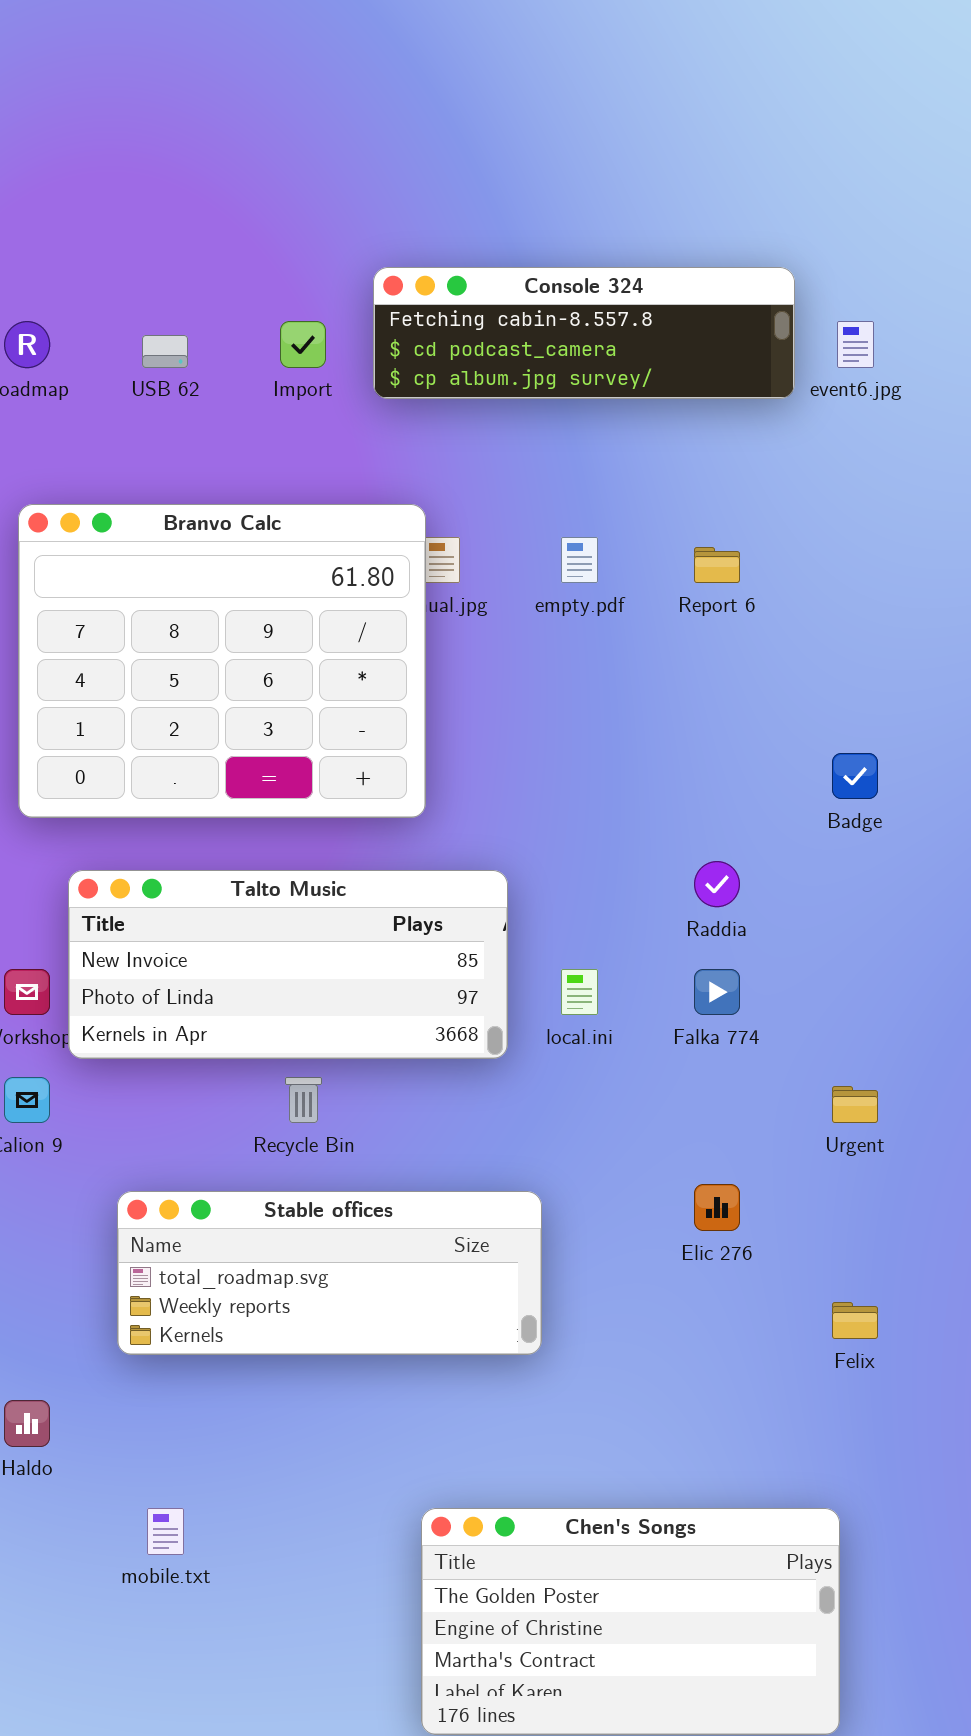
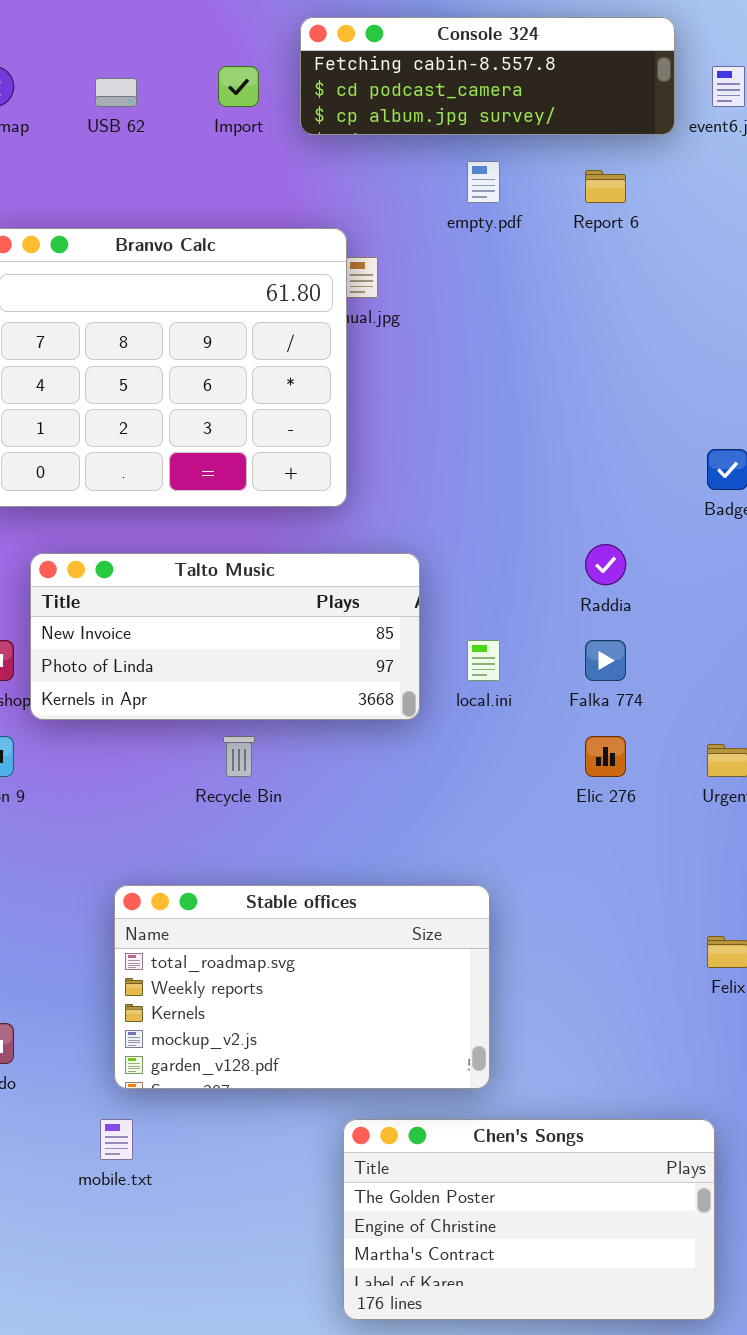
empty.pdf: [561,537,598,583] -> [467,161,500,203], moved
Report 6: [694,547,740,583] -> [585,170,626,203], moved
Elic 276: [694,1184,740,1231] -> [585,736,626,777], moved
Stable offices: [117,1191,542,1355] -> [114,885,490,1089], moved, resized

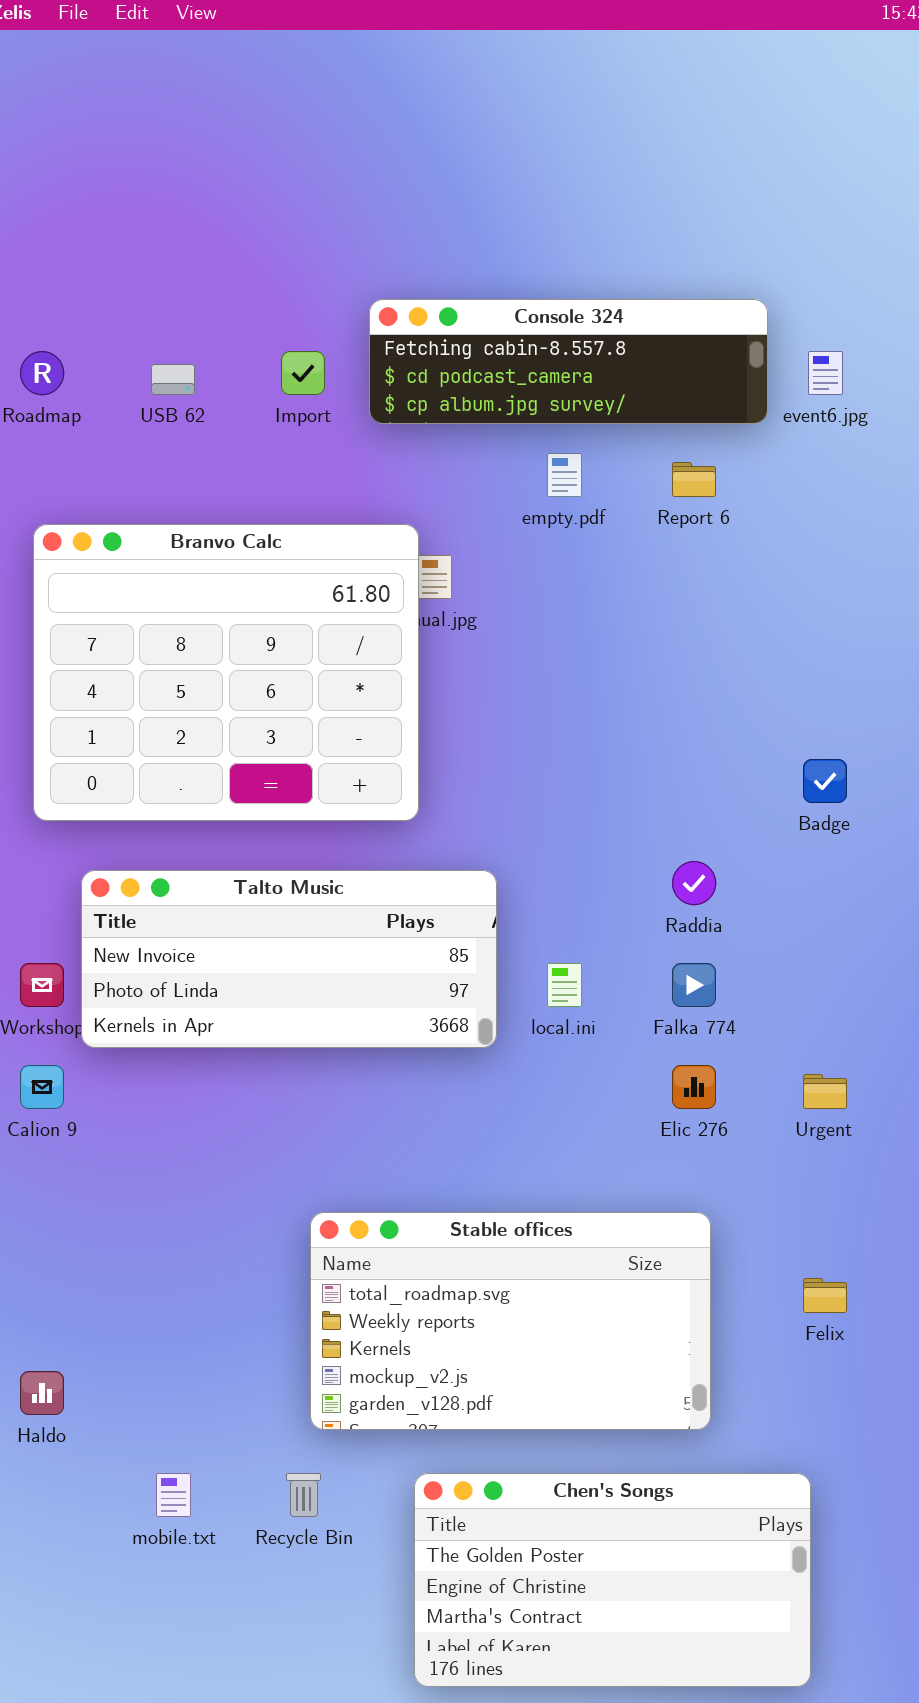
Recycle Bin: [223,736,255,777] -> [286,1473,321,1517], moved
Stable offices: [114,885,490,1089] -> [310,1212,711,1430], moved

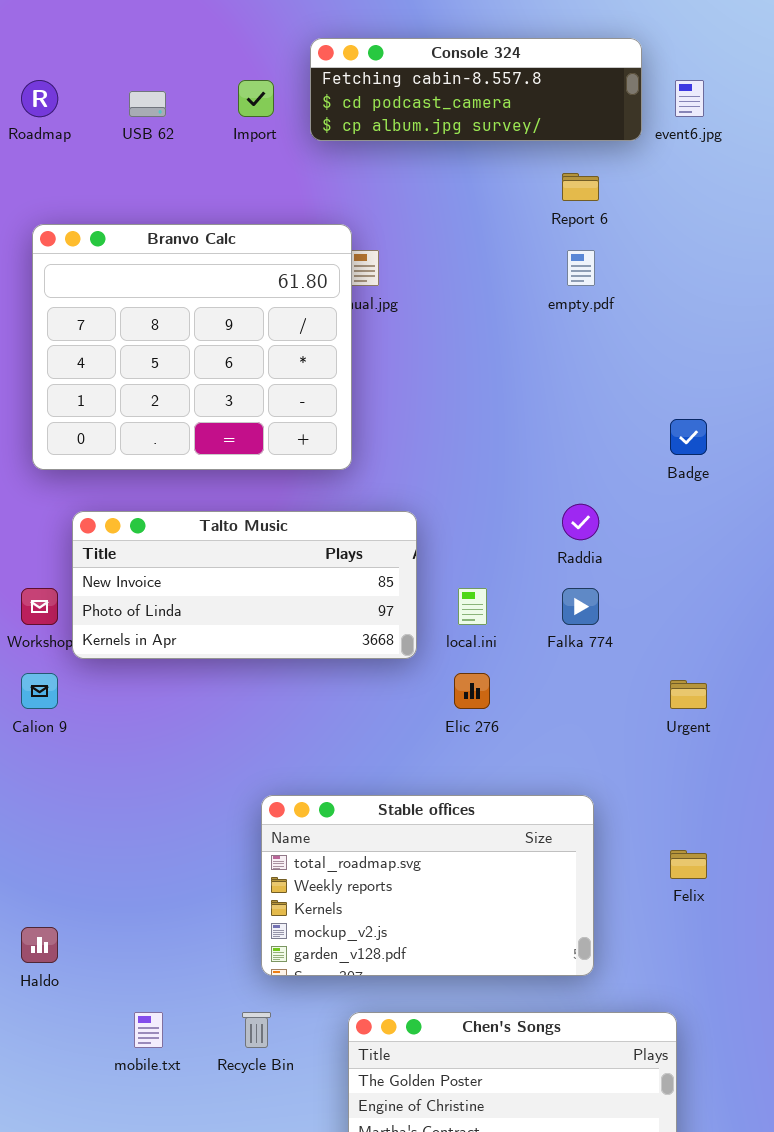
empty.pdf: [547,453,582,497] -> [567,250,595,286], moved
Elic 276: [672,1065,716,1109] -> [454,673,490,709], moved

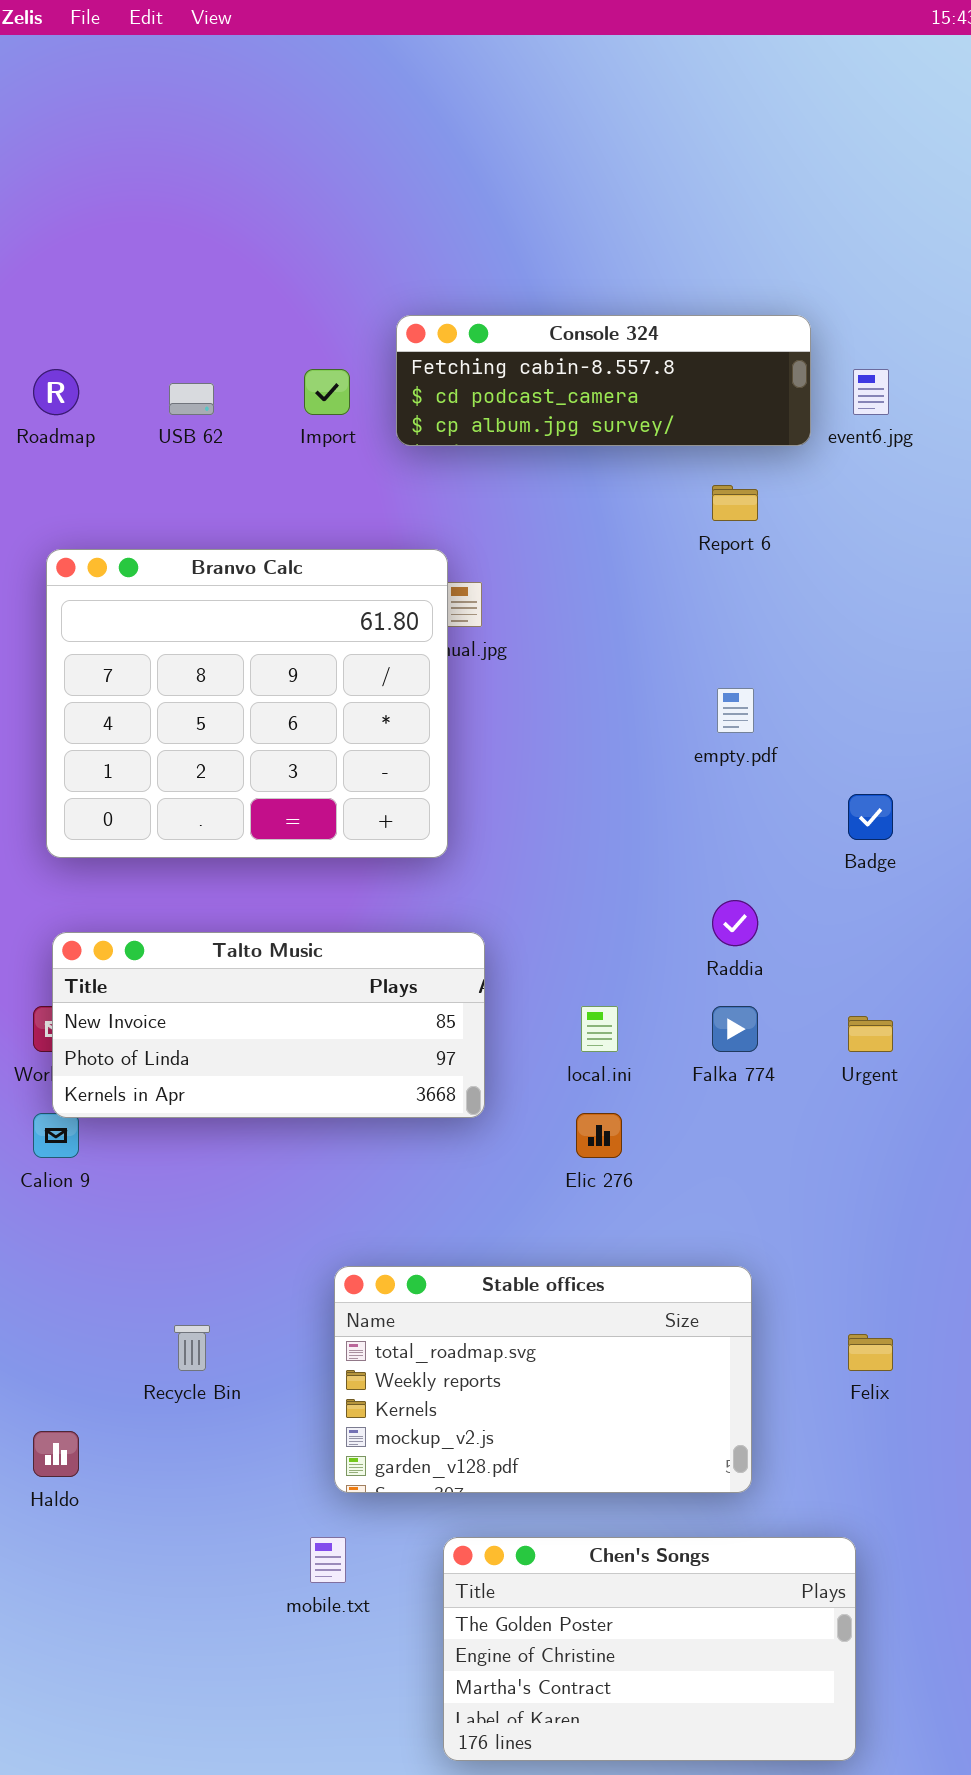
empty.pdf: [567,250,595,286] -> [717,688,754,733], moved
Talto Music: [72,511,417,659] -> [52,932,485,1118], moved
Urgent: [670,680,707,709] -> [848,1016,893,1052], moved
mobile.txt: [134,1012,163,1048] -> [310,1537,346,1583], moved
Recycle Bin: [242,1012,271,1048] -> [174,1325,210,1371], moved

